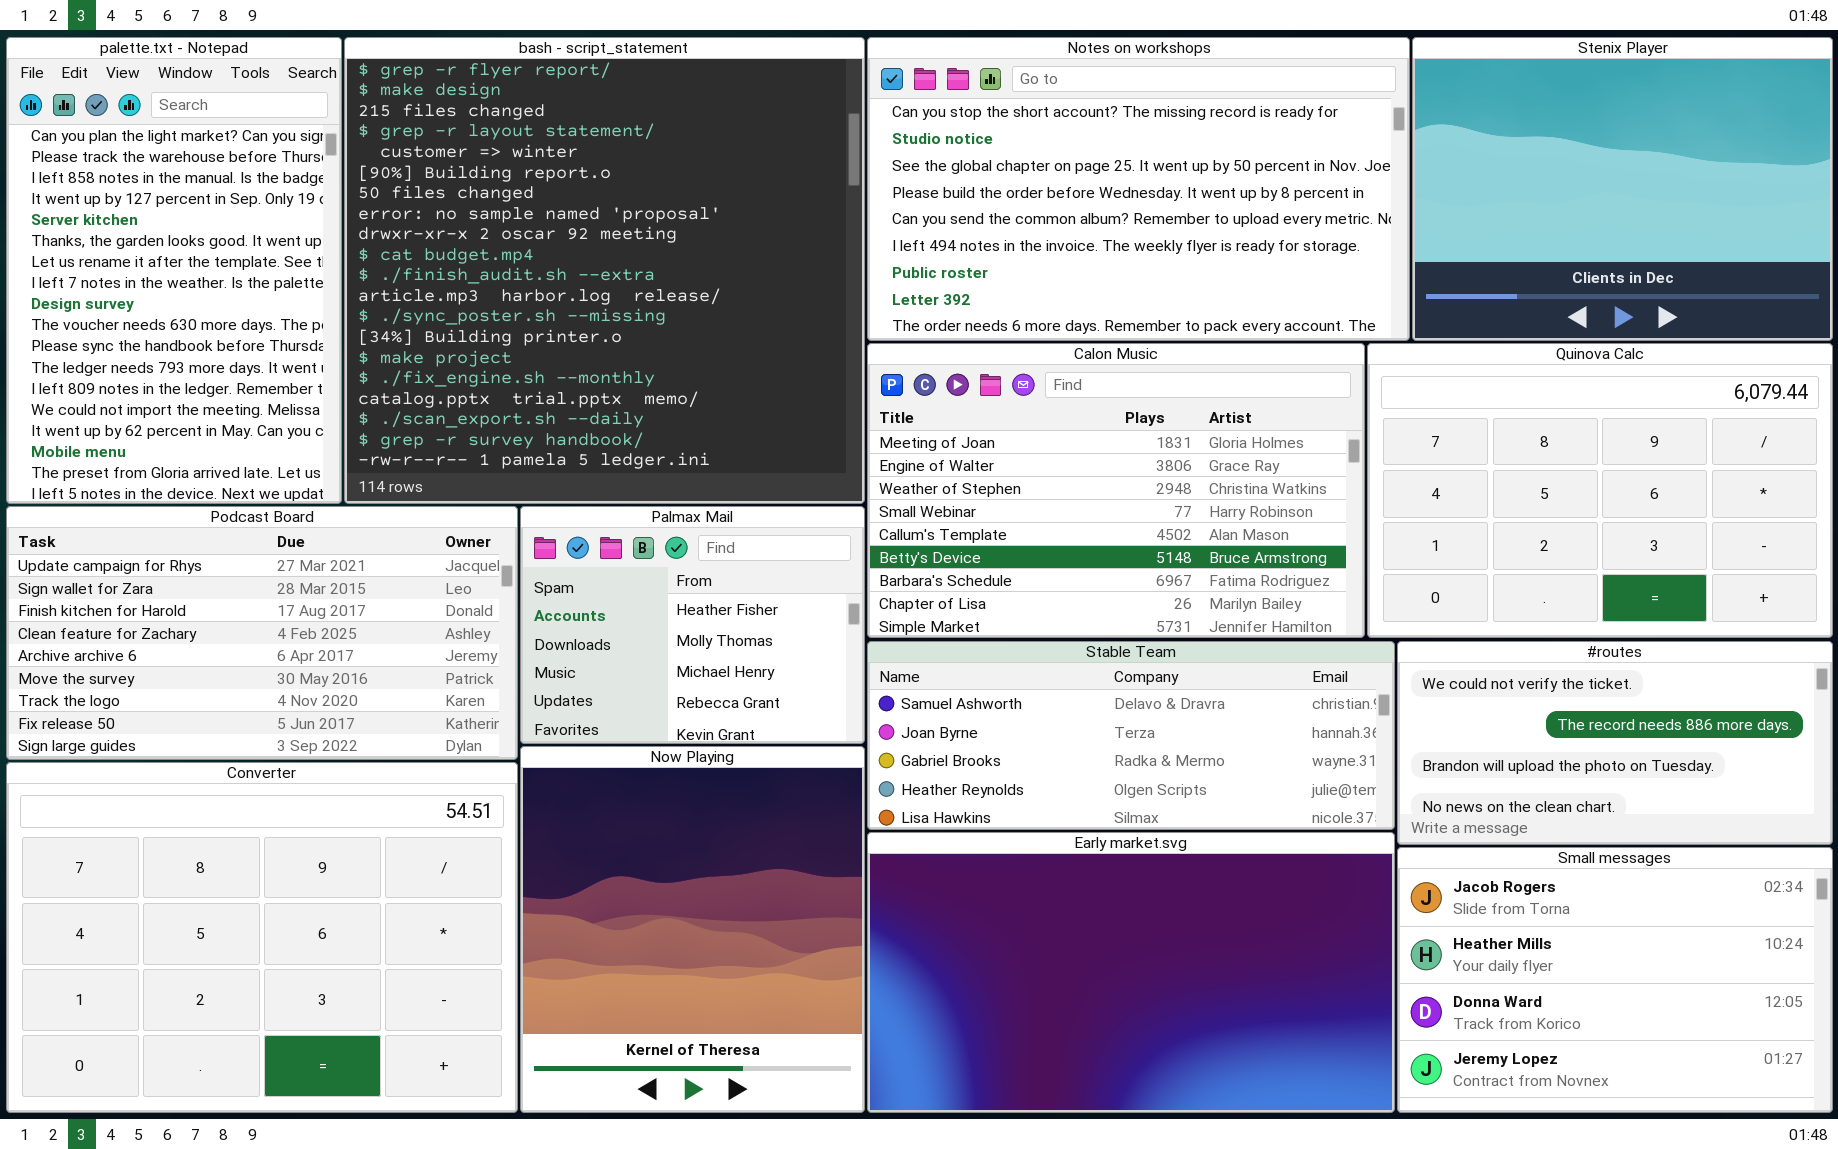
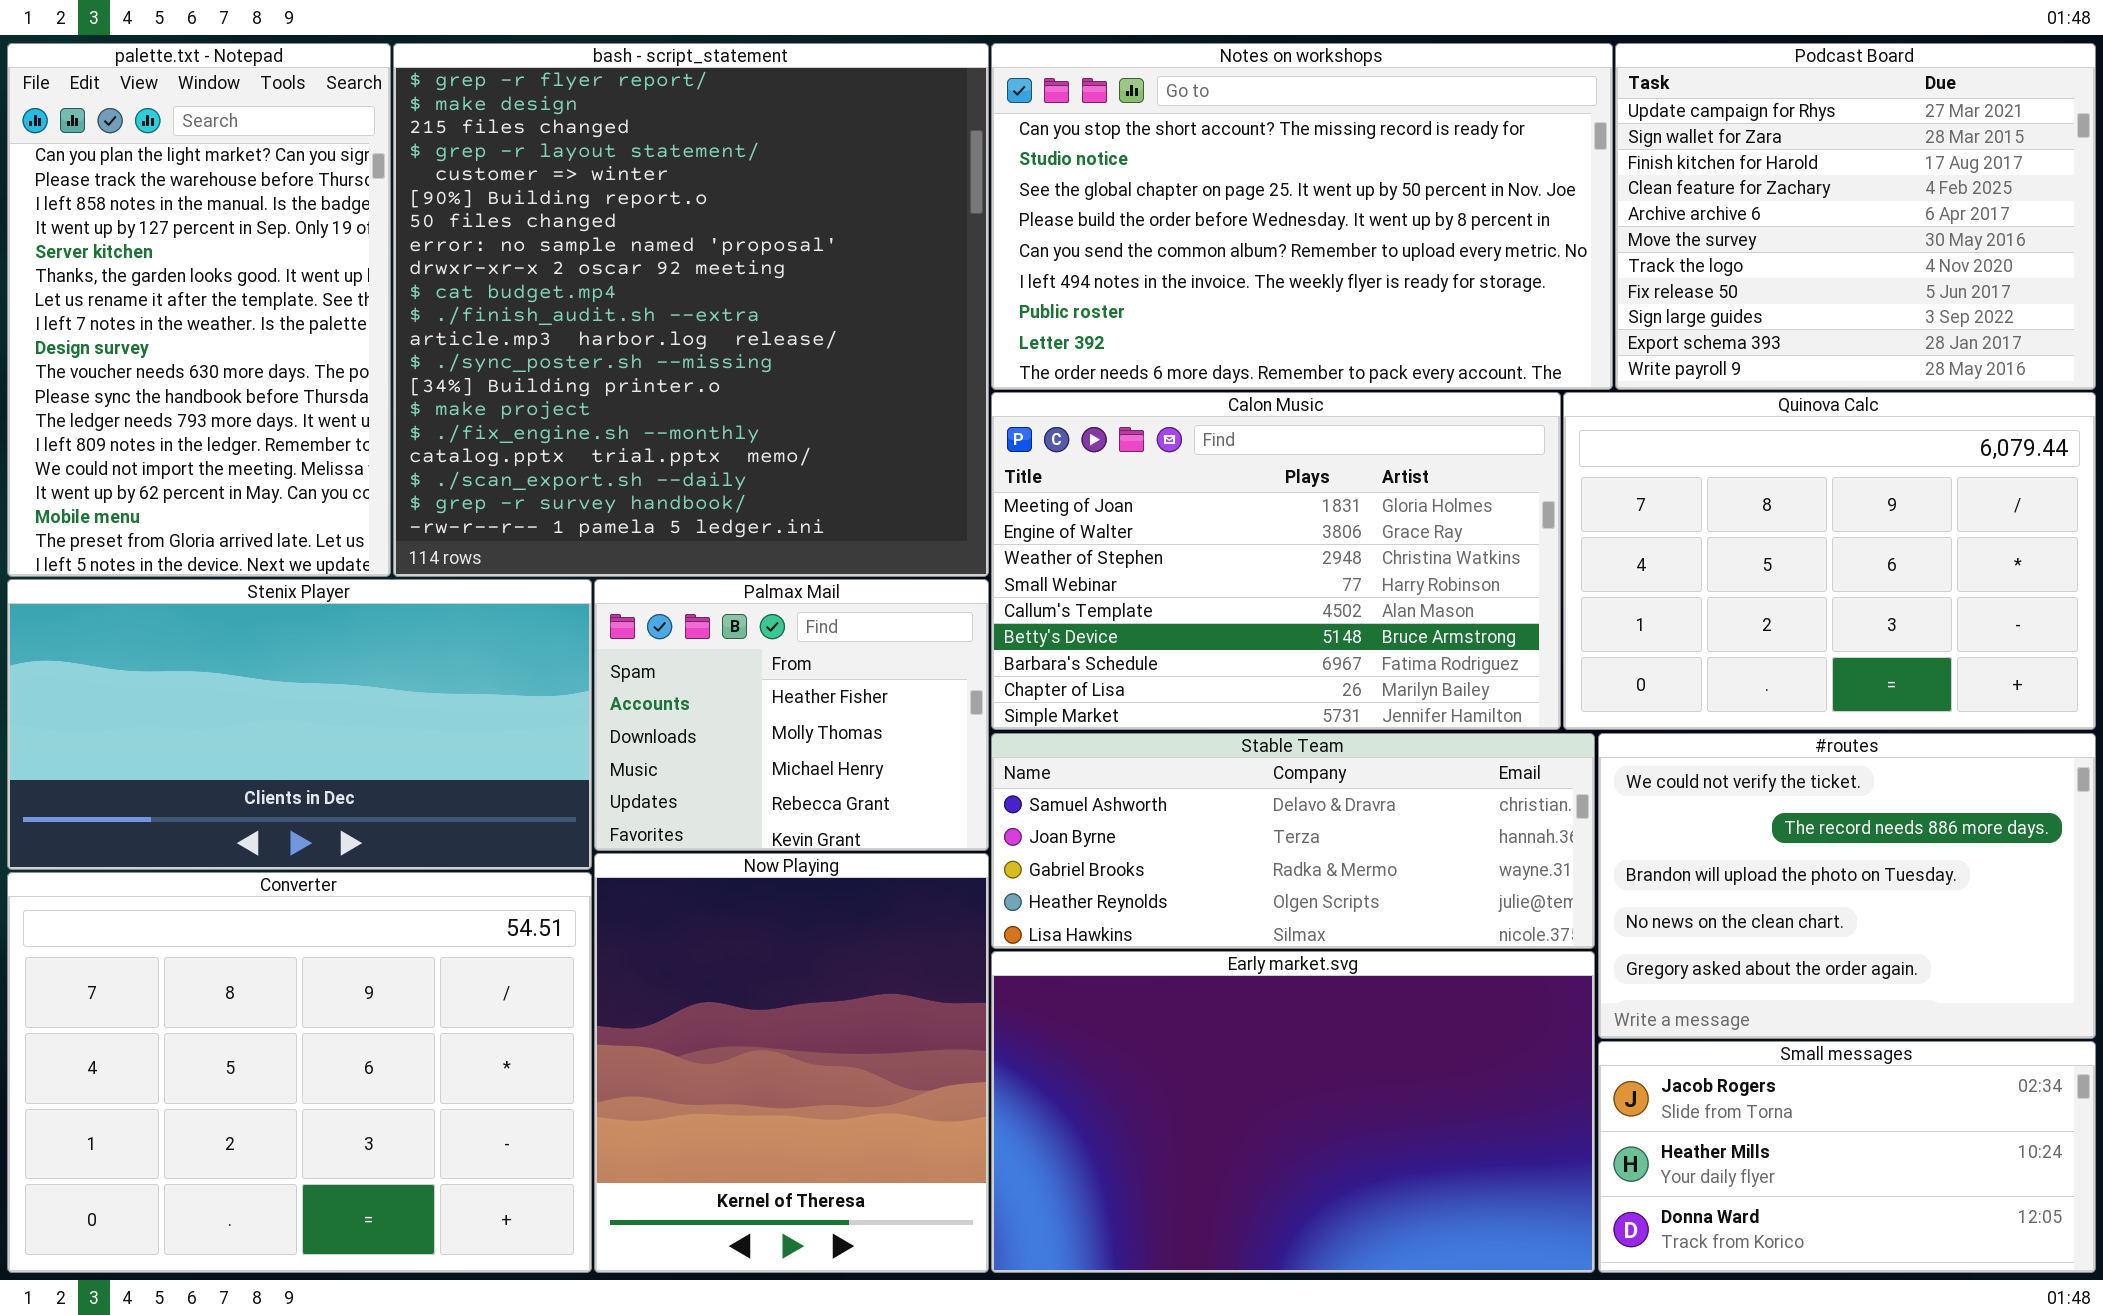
Stenix Player: [1412,37,1833,341] -> [7,579,592,870], moved, resized
Podcast Board: [6,506,518,760] -> [1615,43,2096,390], moved, resized
#routes: [1397,641,1833,845] -> [1598,733,2096,1039], resized
Small messages: [1397,847,1833,1113] -> [1598,1041,2096,1273], resized

